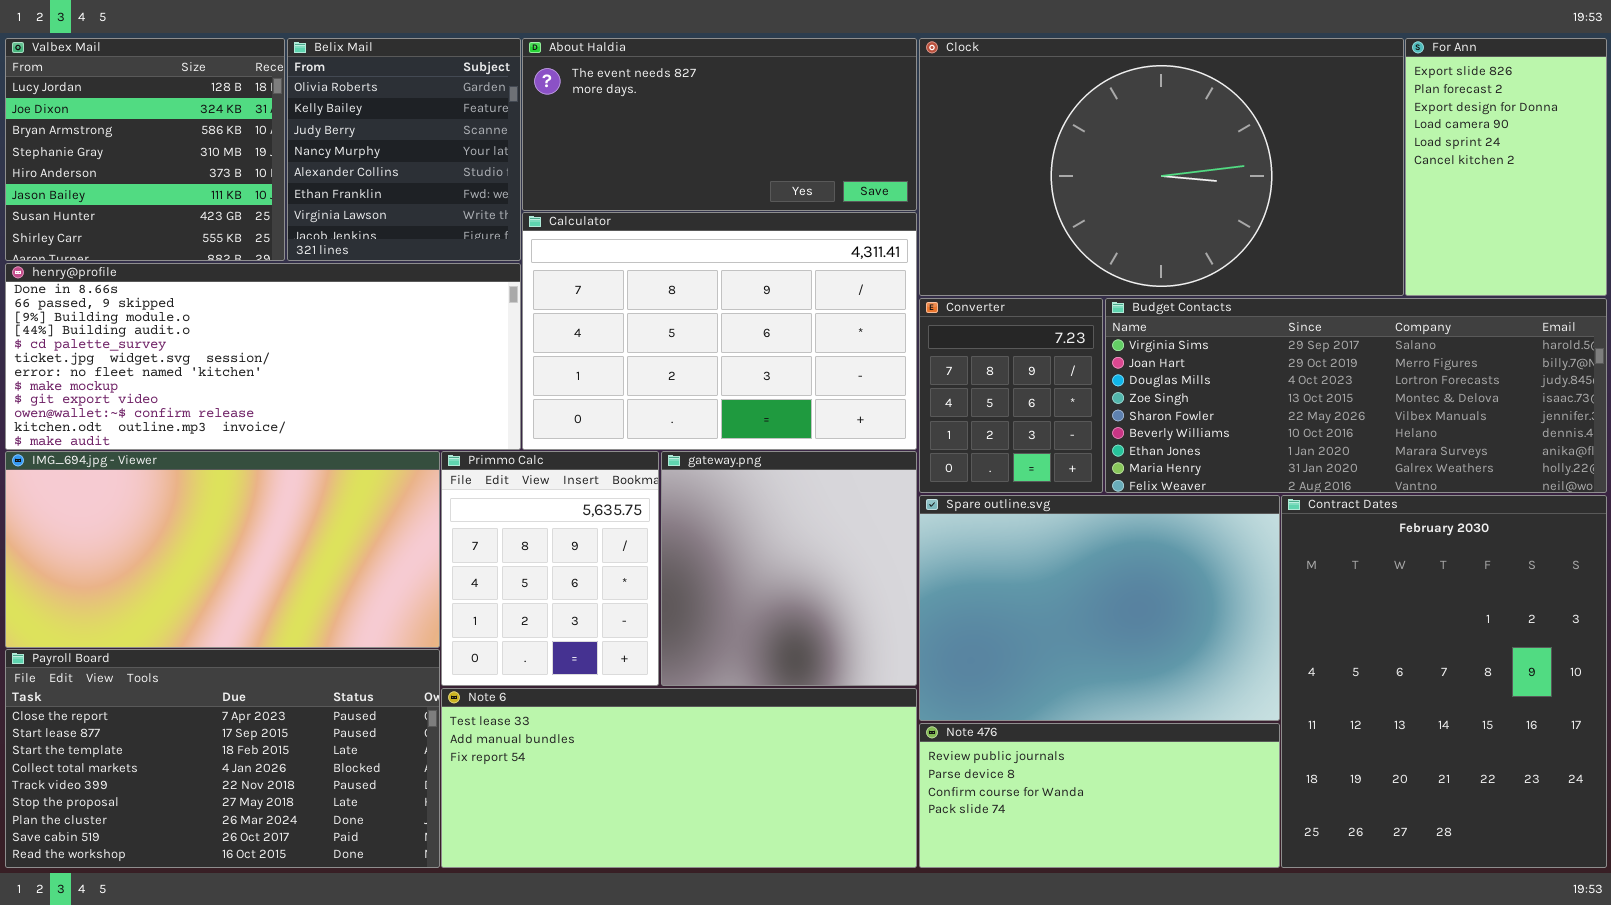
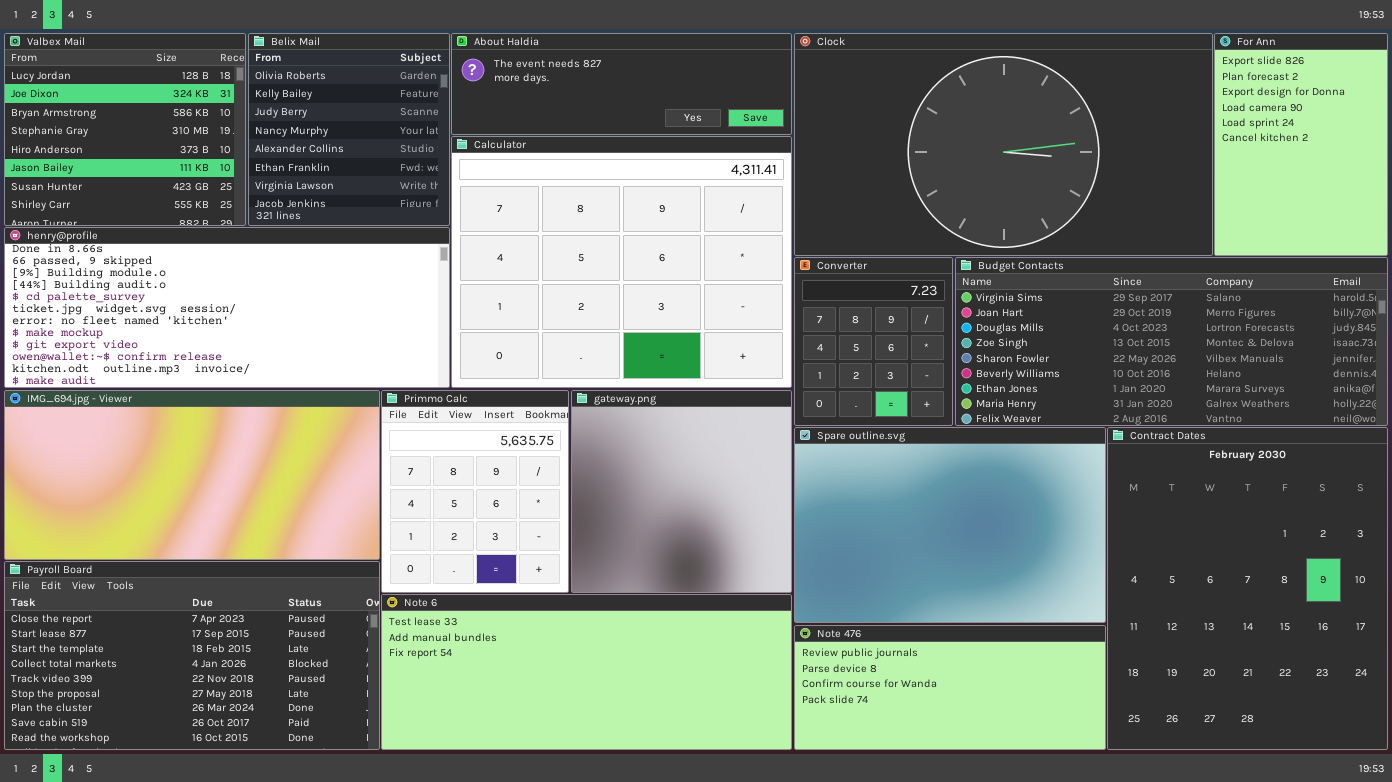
About Haldia: [522,38,917,211] -> [451,33,792,135], resized
Calculator: [522,212,917,450] -> [451,136,792,388], resized

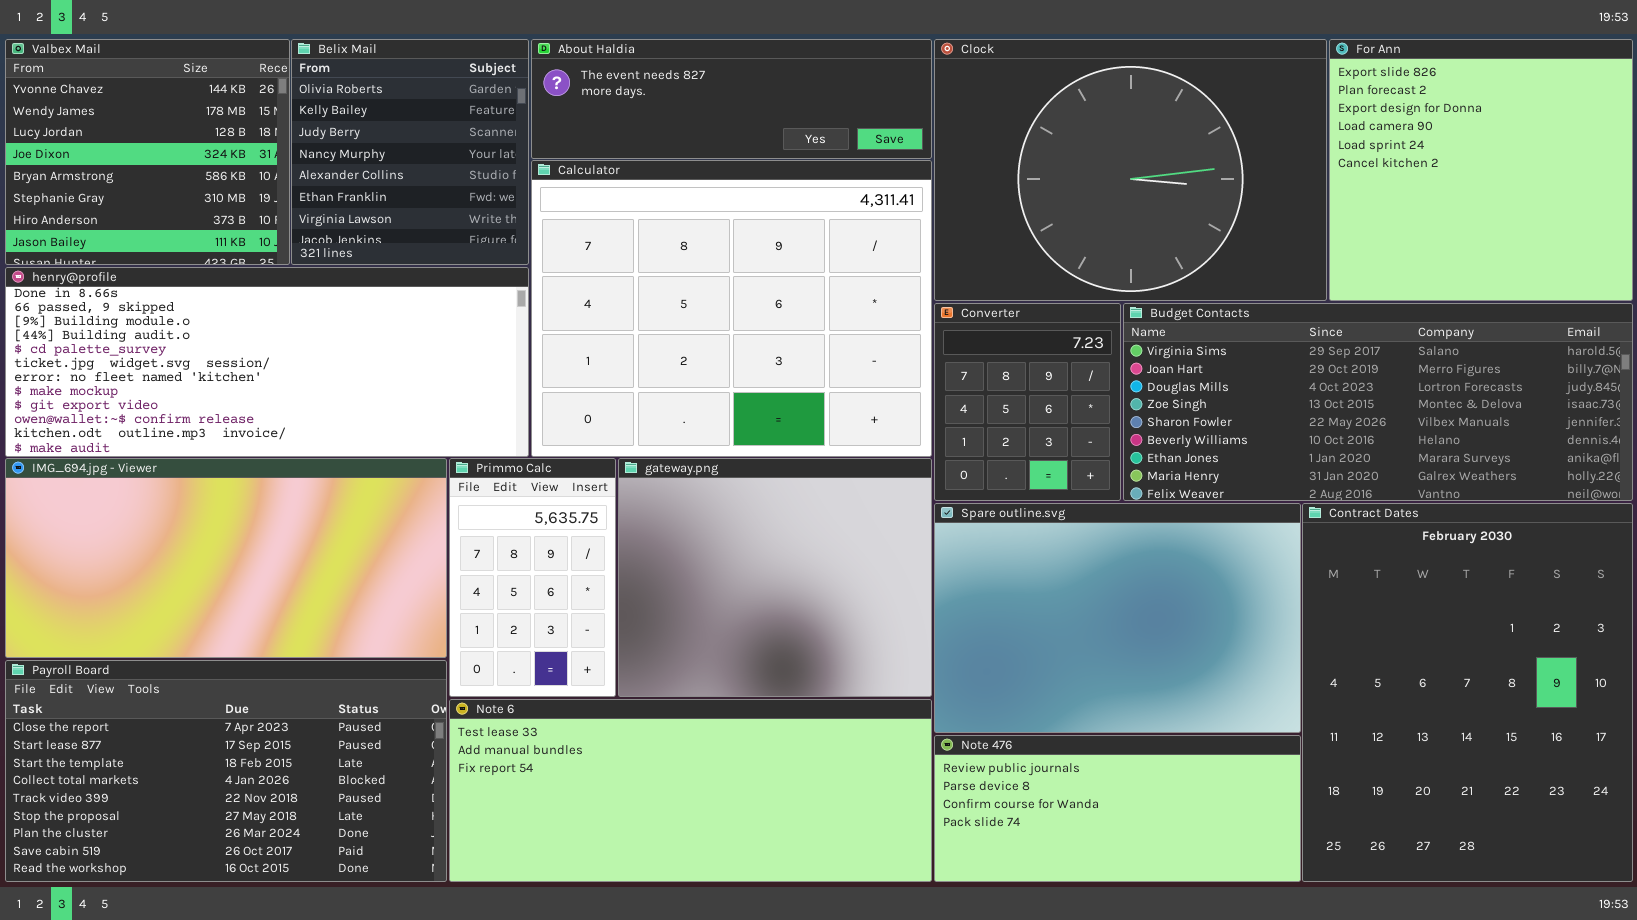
Valbex Mail: [4,33,246,226] -> [5,39,290,265], scrolled up 2 rows
Clock: [794,33,1213,256] -> [934,39,1327,301], resized
For Ann: [1214,33,1388,256] -> [1329,39,1633,301], resized
Primmo Calc: [381,390,569,593] -> [449,458,616,697], resized
gateway.png: [571,390,792,593] -> [618,458,932,697], resized

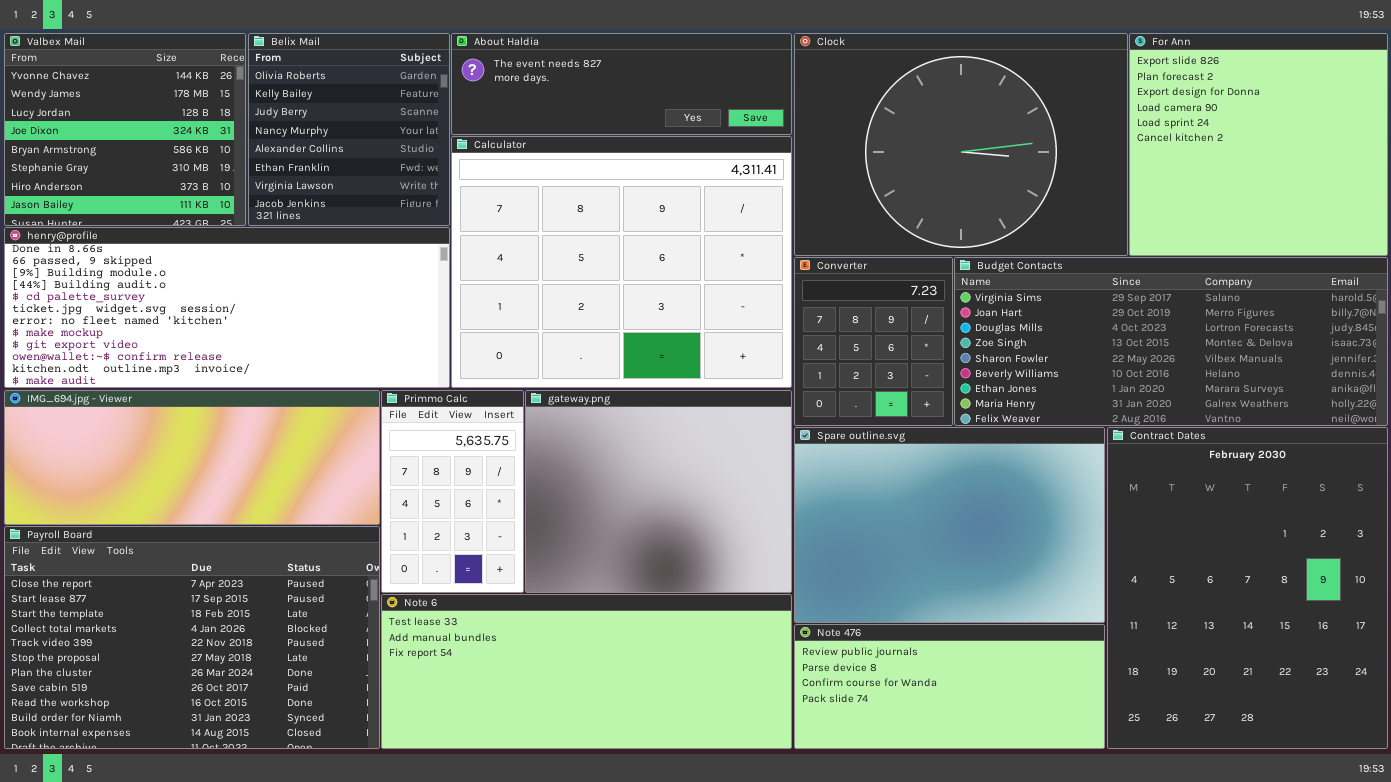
IMG_694.jpg - Viewer: [5,458,447,658] -> [4,390,380,525], resized
Payroll Board: [5,660,447,882] -> [4,526,380,749], resized

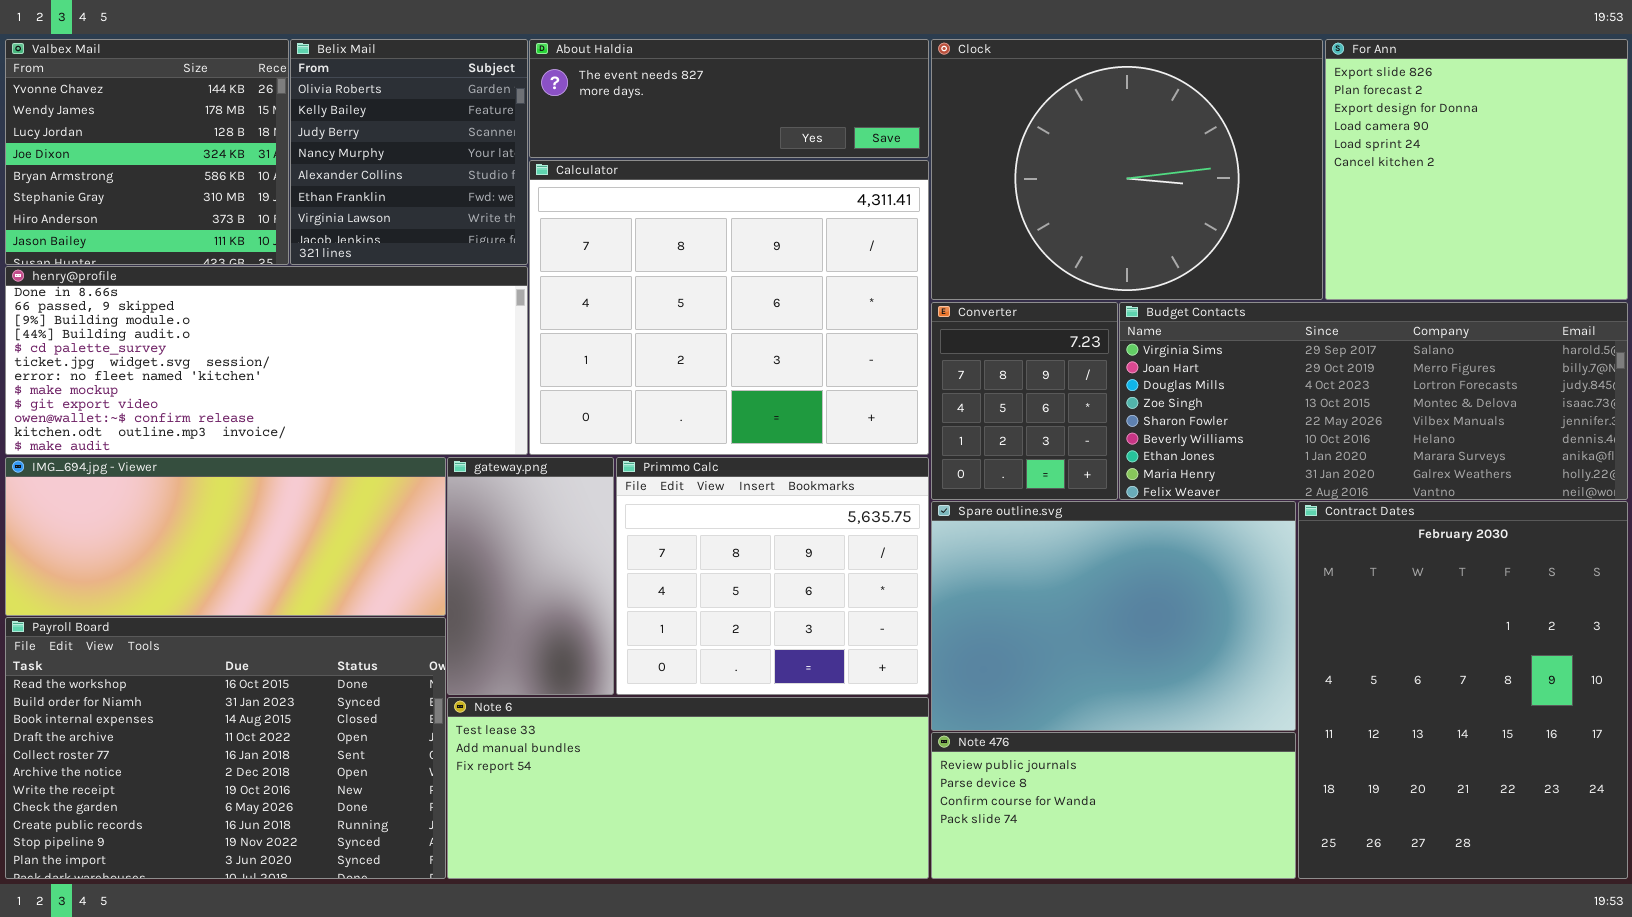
Primmo Calc: [381,390,524,593] -> [616,457,929,695], moved, resized
gateway.png: [525,390,792,593] -> [447,457,614,695], moved, resized
Payroll Board: [4,526,380,749] -> [5,617,446,879], scrolled down 8 rows

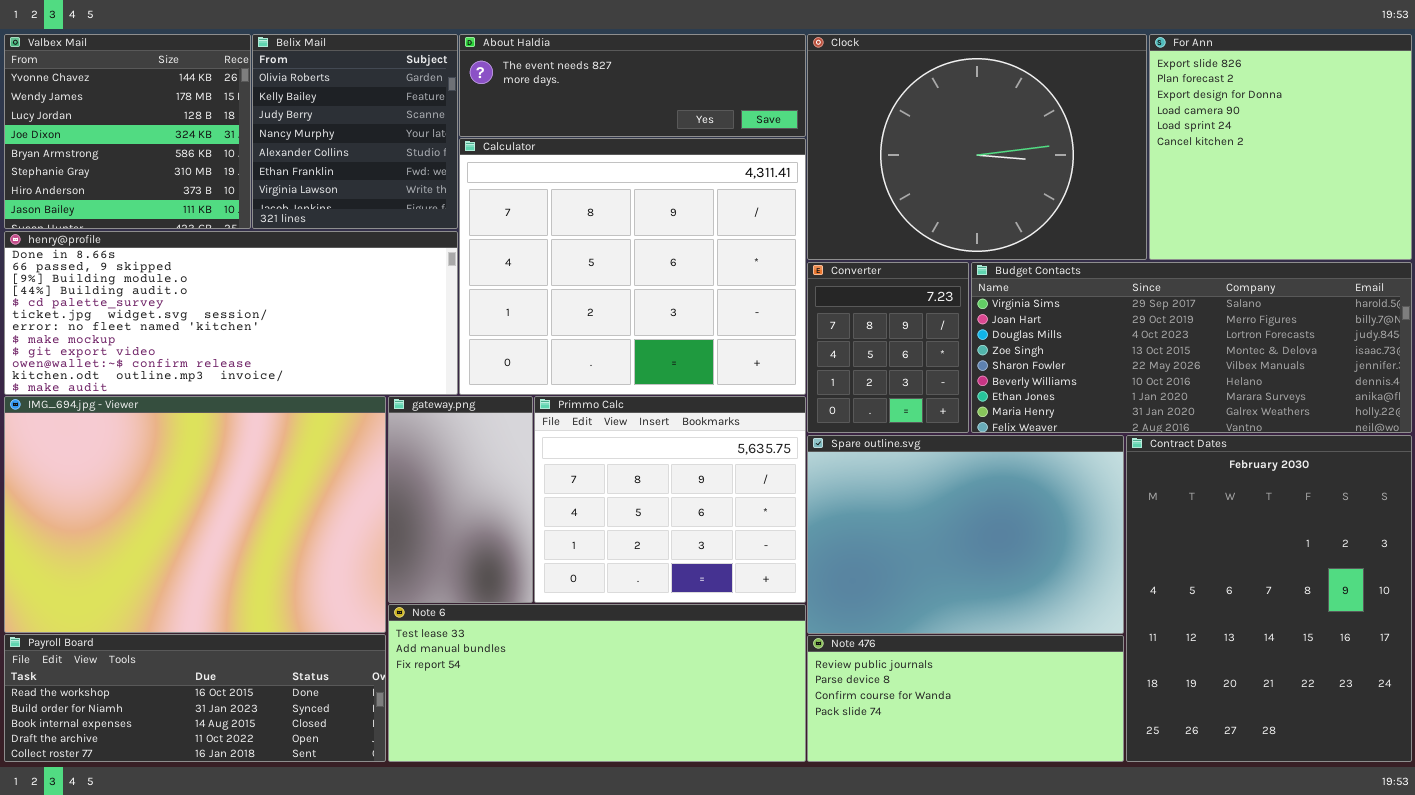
IMG_694.jpg - Viewer: [5,457,446,616] -> [4,396,386,633], resized
Payroll Board: [5,617,446,879] -> [4,634,386,762], resized

